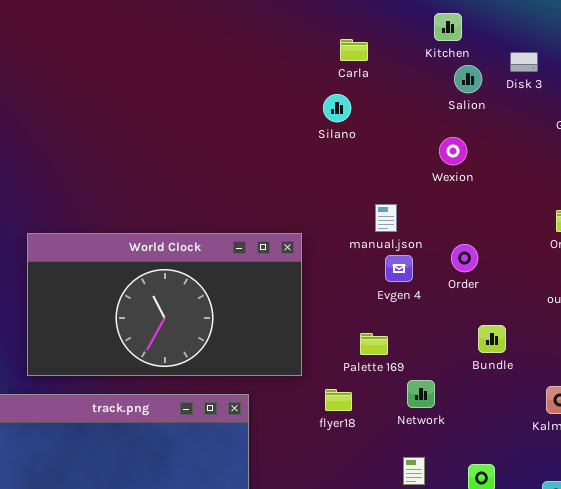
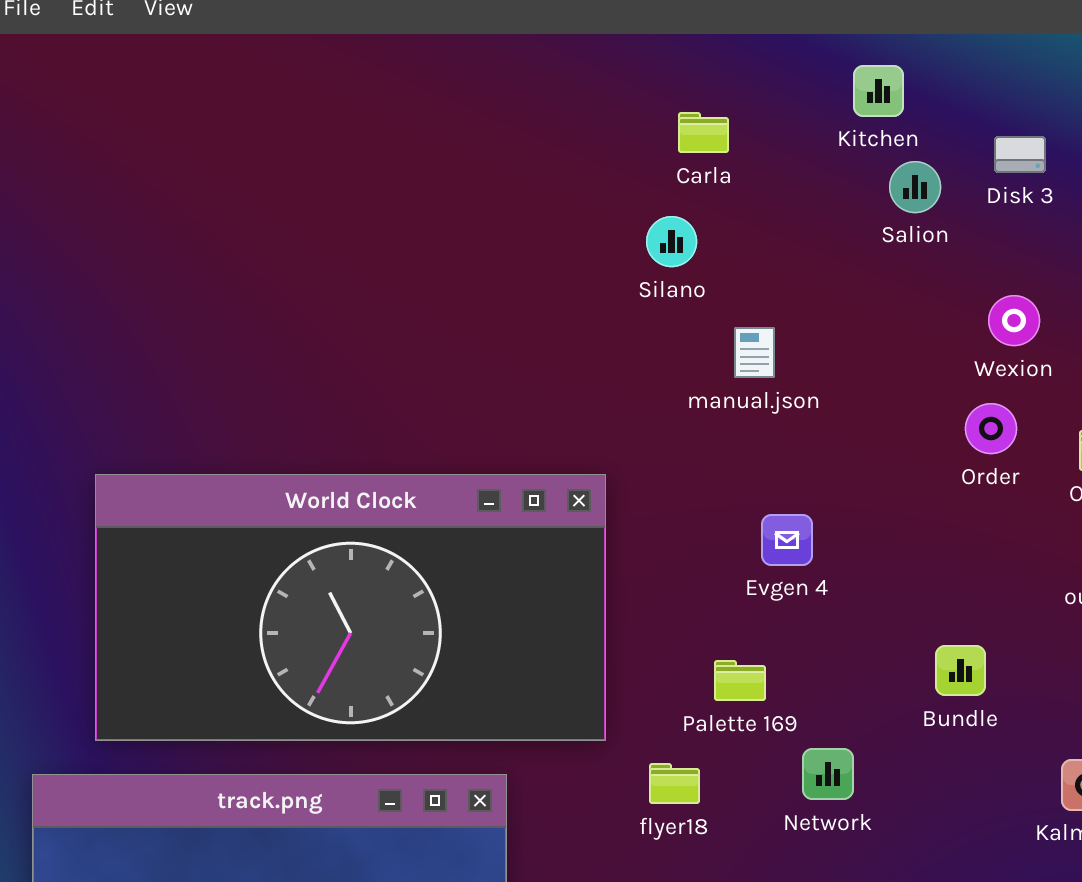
Wexion: [439,137,467,165] -> [988,295,1040,346], moved
manual.json: [375,204,397,232] -> [734,327,775,378], moved
Order: [451,244,478,272] -> [965,403,1017,454], moved

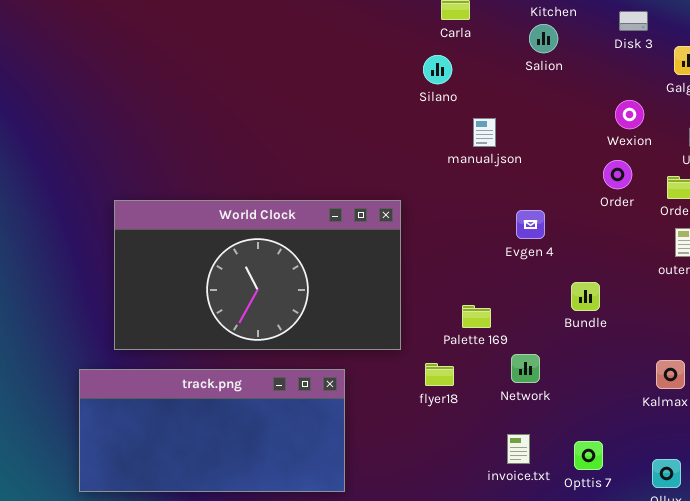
Salion: [889,161,941,213] -> [529,24,558,53], moved
Evgen 4: [761,514,813,566] -> [516,210,545,239], moved
Bundle: [935,645,986,696] -> [571,282,600,311], moved

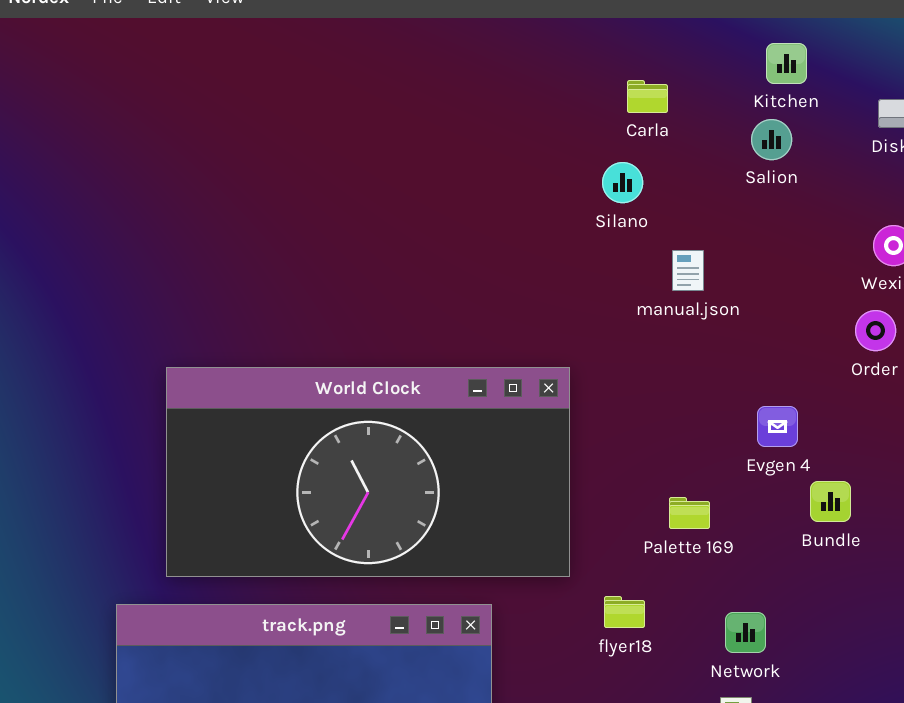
Evgen 4: [516,210,545,239] -> [757,406,798,447], moved
Palette 169: [462,305,491,328] -> [669,497,710,529], moved
Network: [511,354,540,383] -> [725,612,766,653], moved

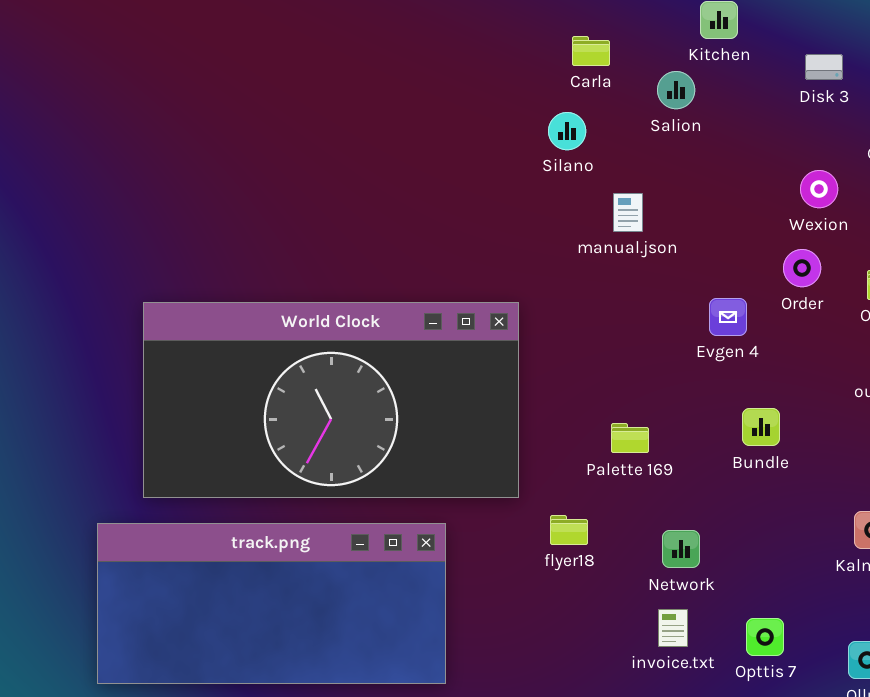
Salion: [751,119,792,160] -> [657,71,695,109], moved
Evgen 4: [757,406,798,447] -> [709,298,747,336], moved

